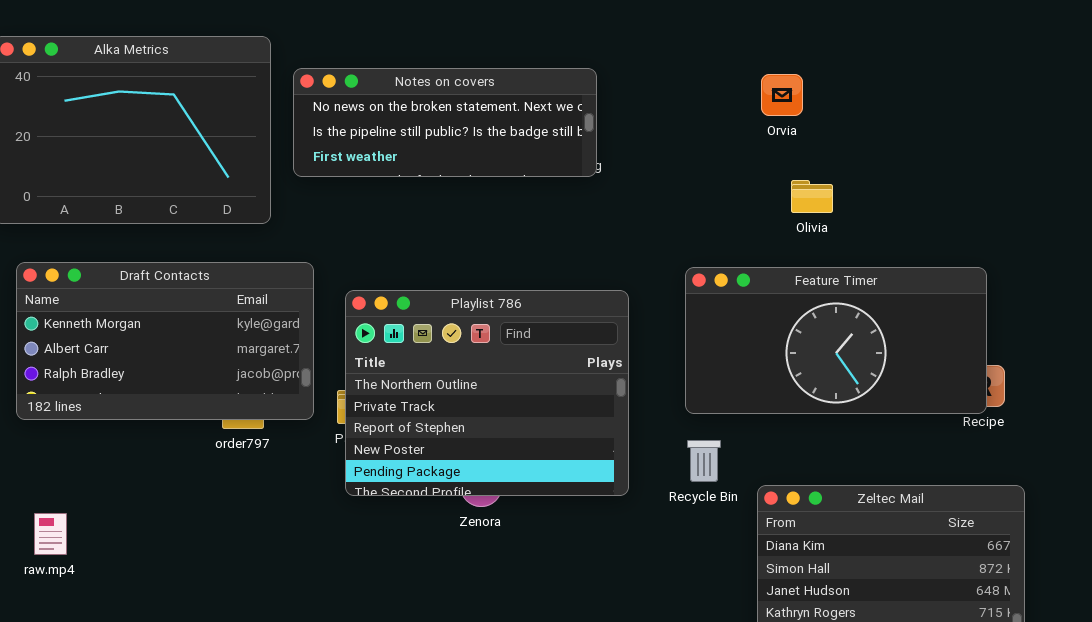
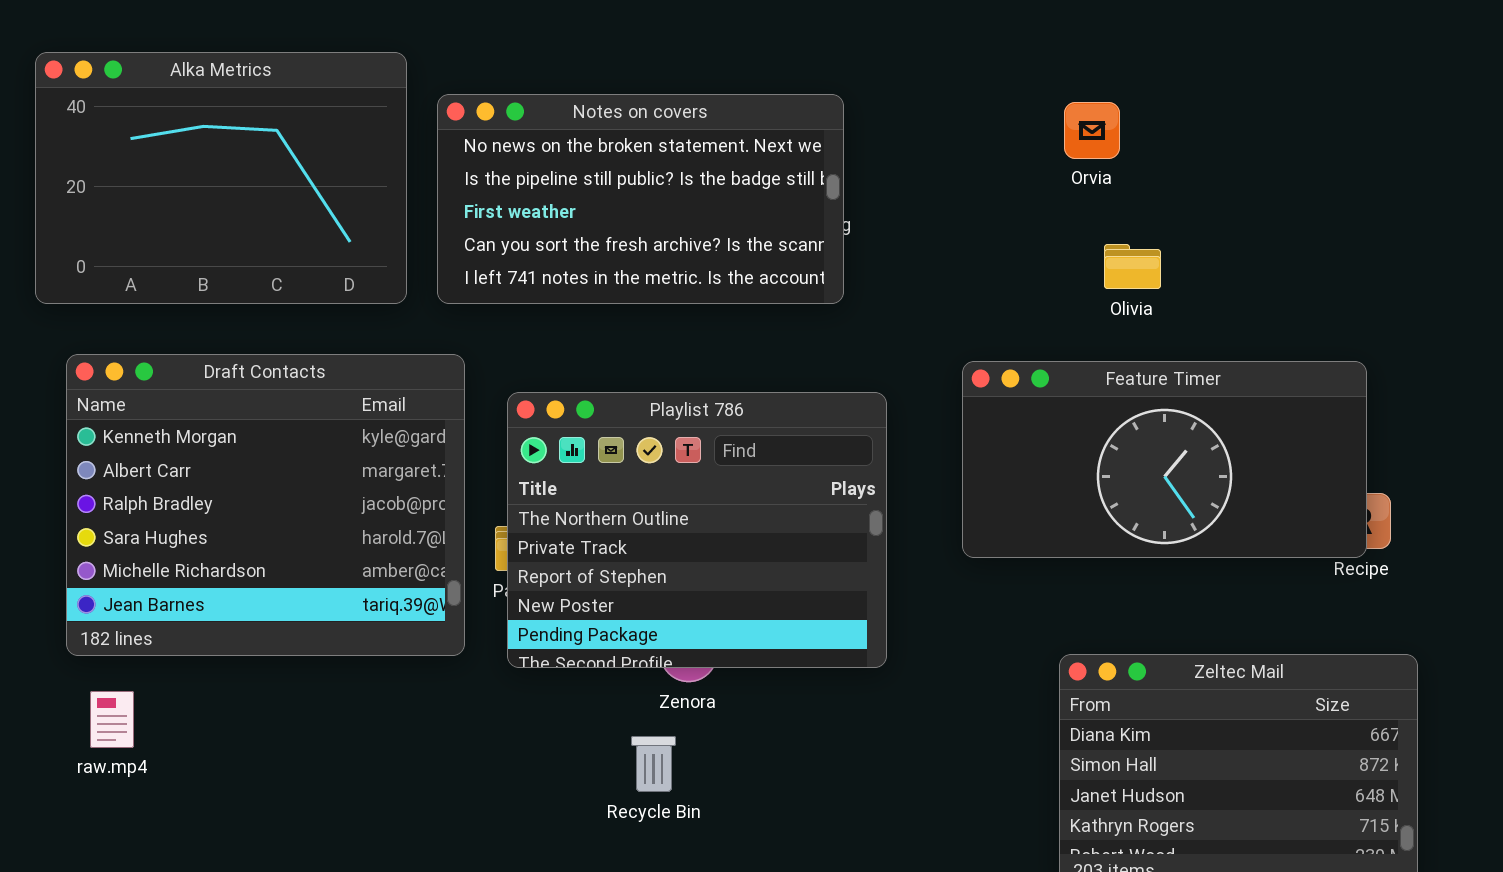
Notes on covers: [293,68,597,177] -> [437,94,844,304], resized
Draft Contacts: [16,262,314,420] -> [66,354,465,656], resized
Recycle Bin: [687,440,721,482] -> [631,736,676,792], moved

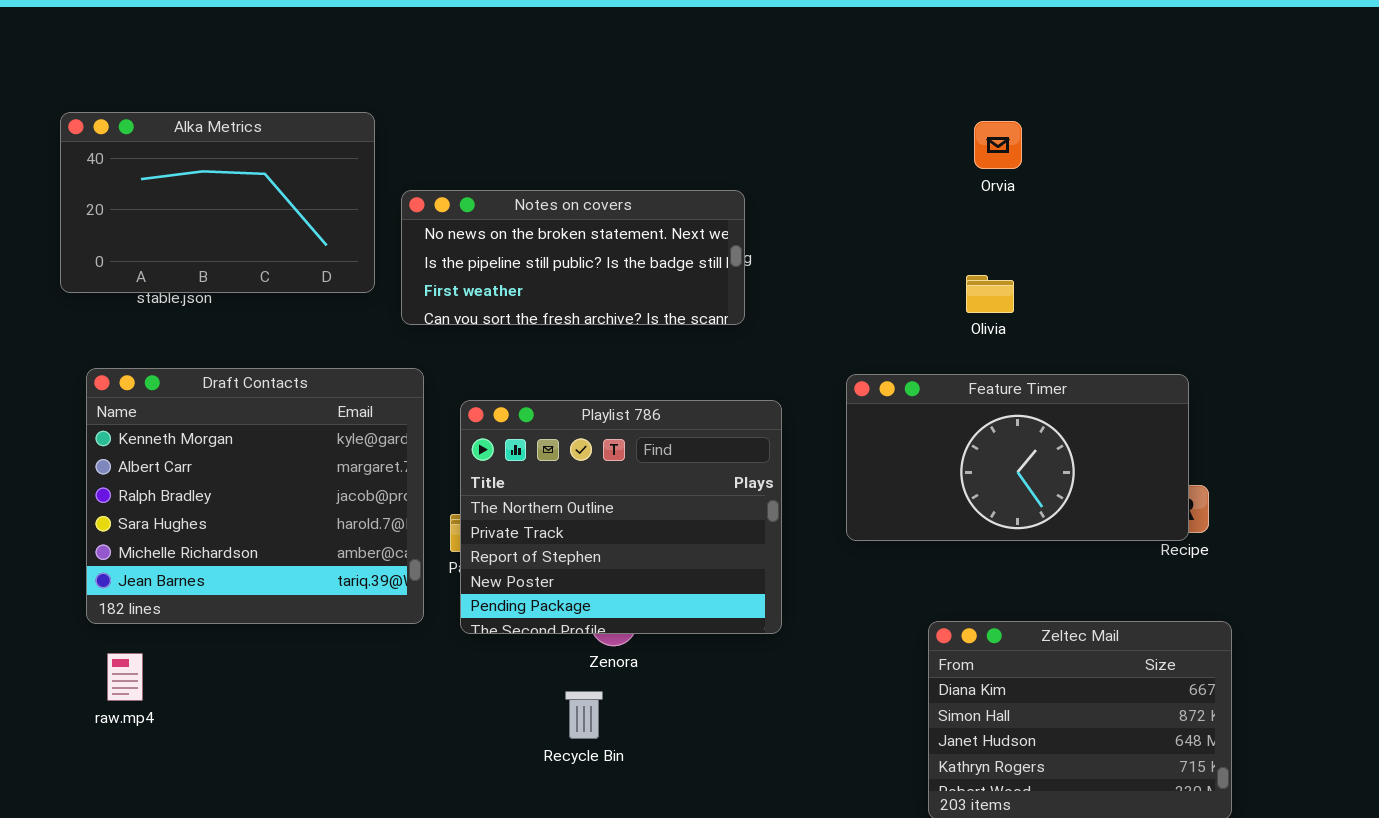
Alka Metrics: [35,52,407,304] -> [60,112,375,293], resized
Notes on covers: [437,94,844,304] -> [401,190,745,325], resized
Orvia: [1064,102,1120,159] -> [974,121,1022,169], moved

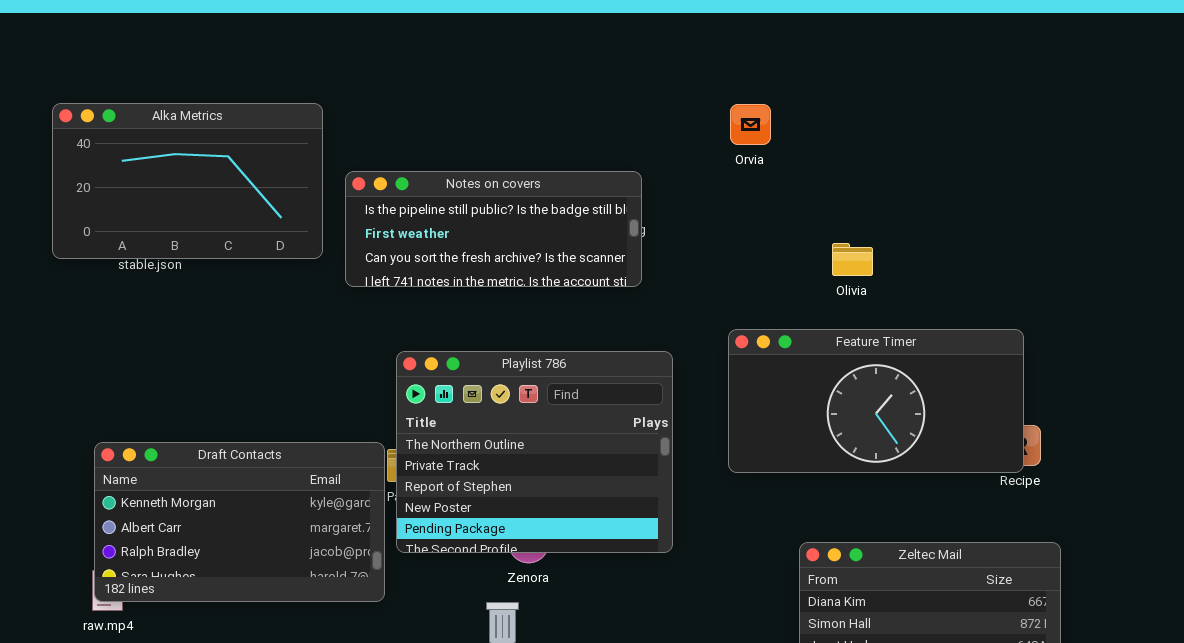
Orvia: [974,121,1022,169] -> [730,104,771,145], moved
Notes on covers: [401,190,745,325] -> [345,171,642,287], scrolled down 1 row
Draft Contacts: [86,368,424,624] -> [94,442,385,602], moved, resized

